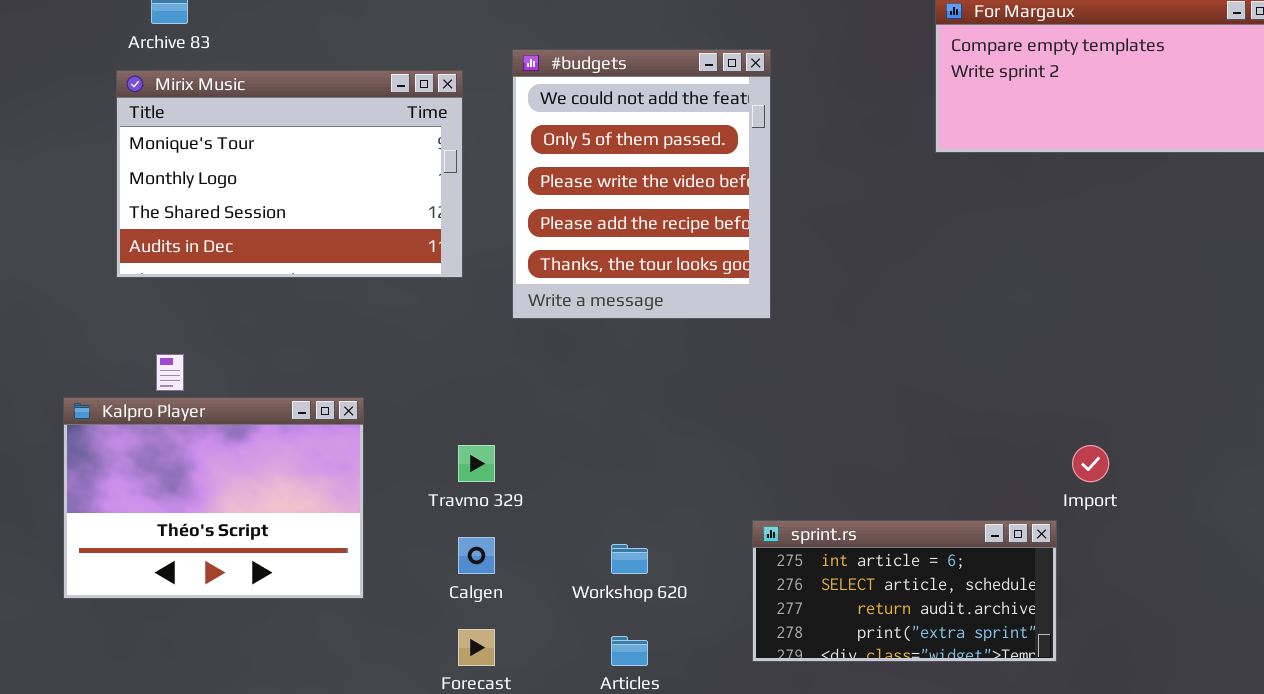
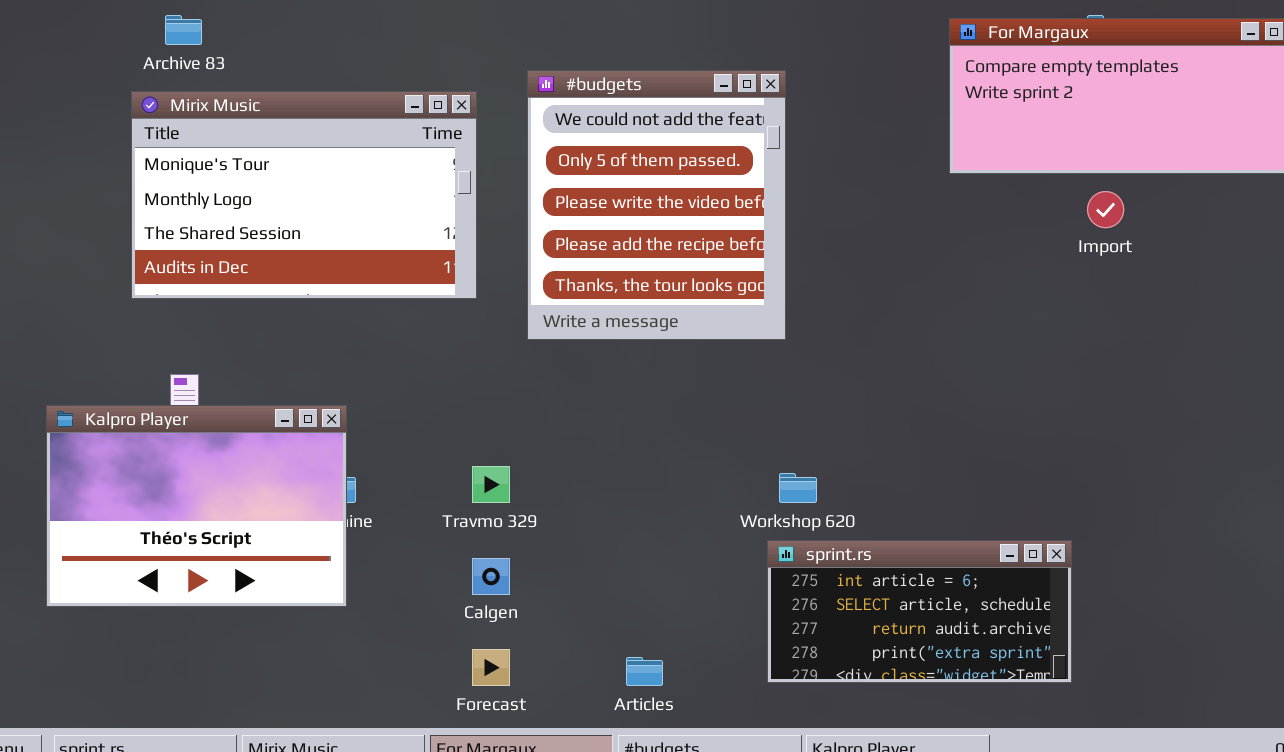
Kalpro Player: [63,397,364,599] -> [46,405,347,607], moved
Import: [1072,445,1109,482] -> [1087,191,1124,228], moved
Workshop 620: [611,544,648,574] -> [779,473,817,503], moved

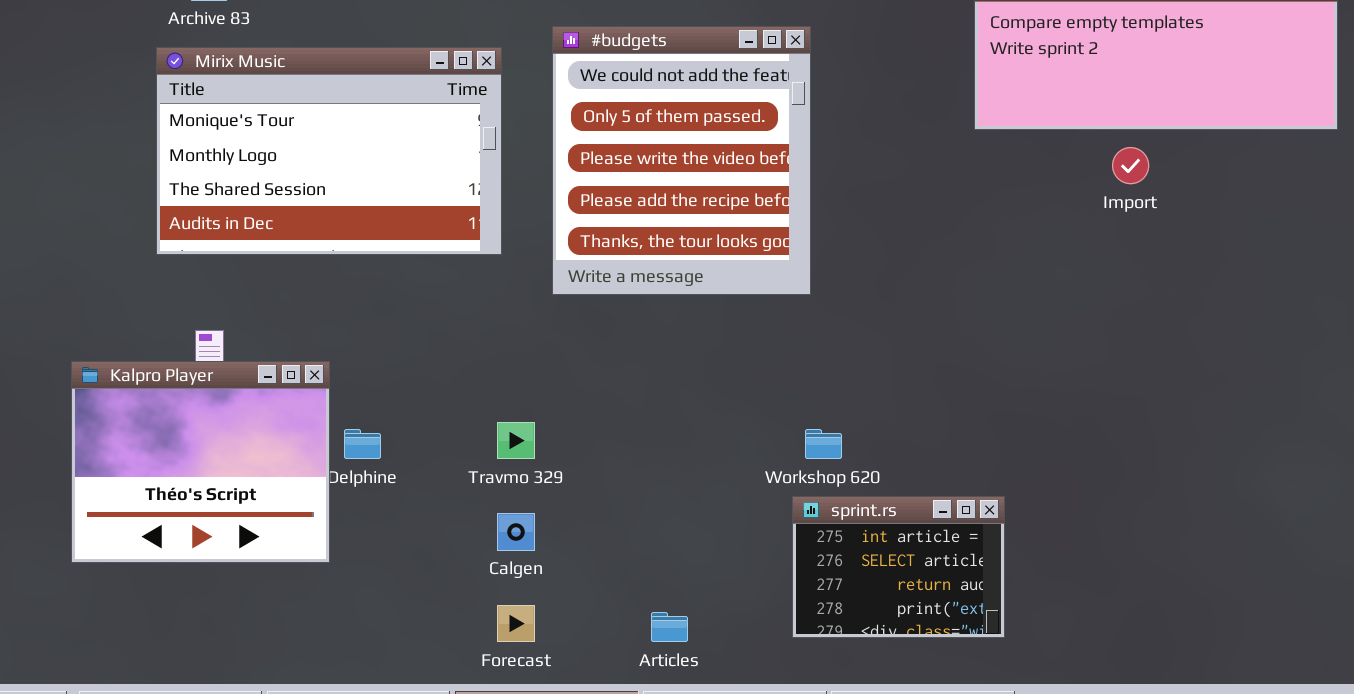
Kalpro Player: [46,405,347,607] -> [71,361,330,563], resized
sprint.rs: [767,540,1072,683] -> [792,496,1005,638], resized

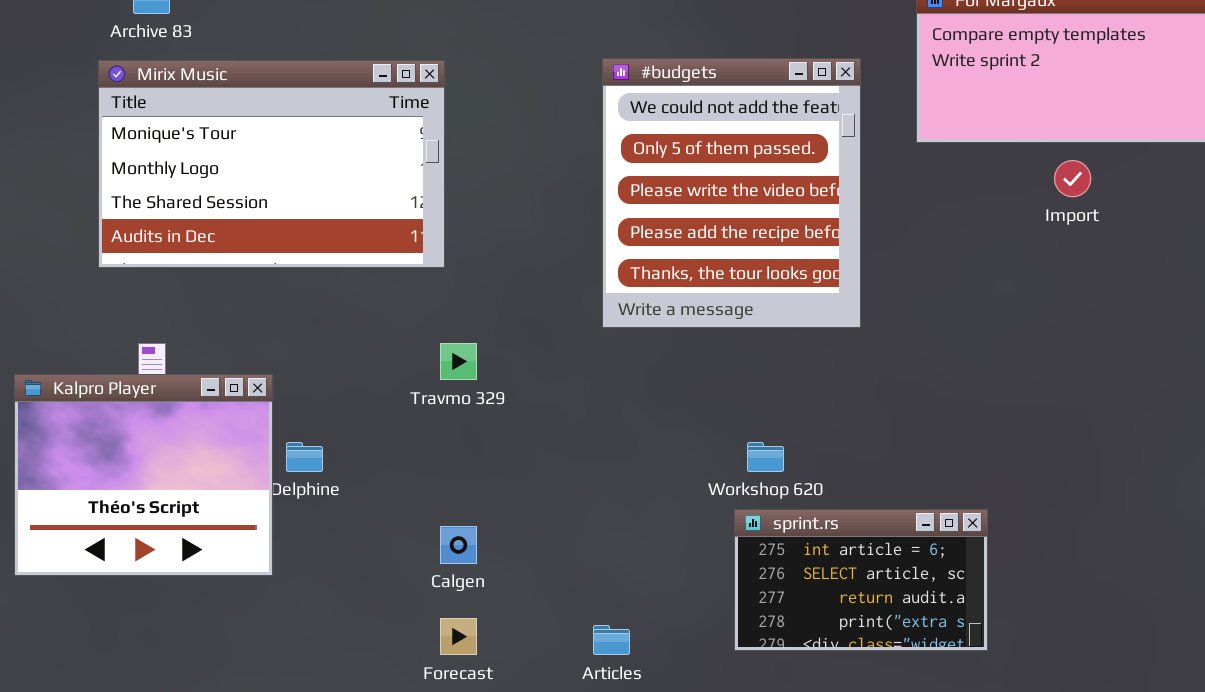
#budgets: [552,26,811,295] -> [602,58,861,328], moved
Travmo 329: [497,422,535,459] -> [440,343,477,380], moved
sprint.rs: [792,496,1005,638] -> [734,509,988,651], resized

